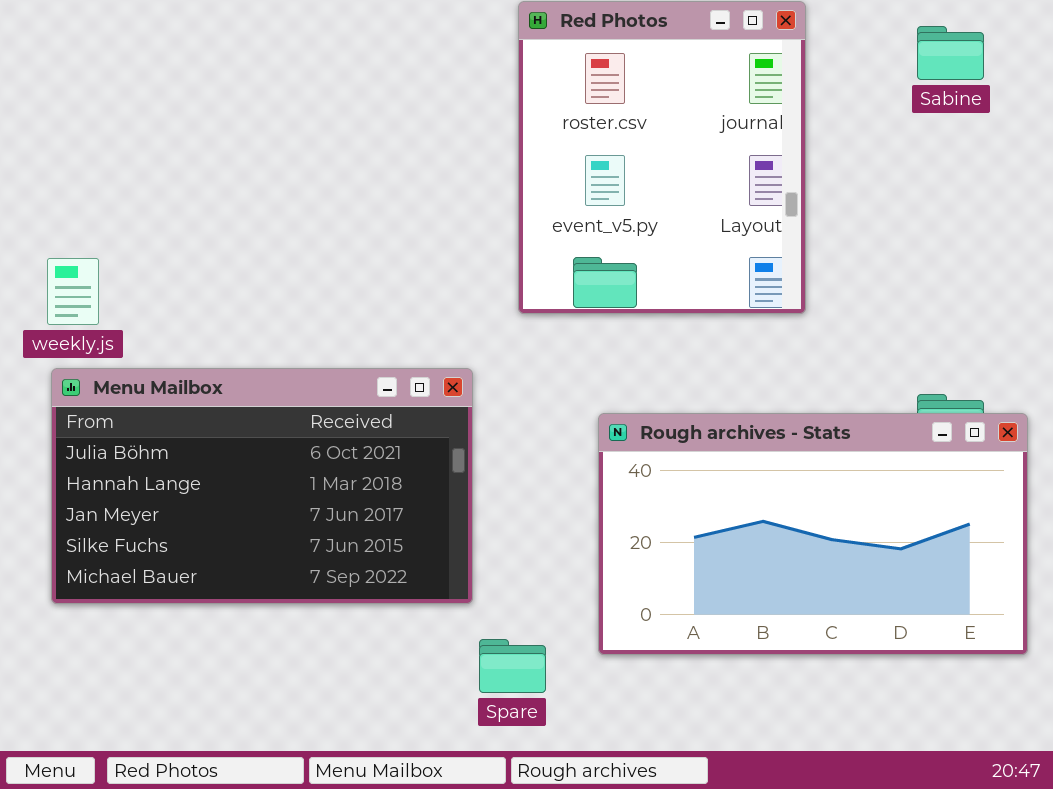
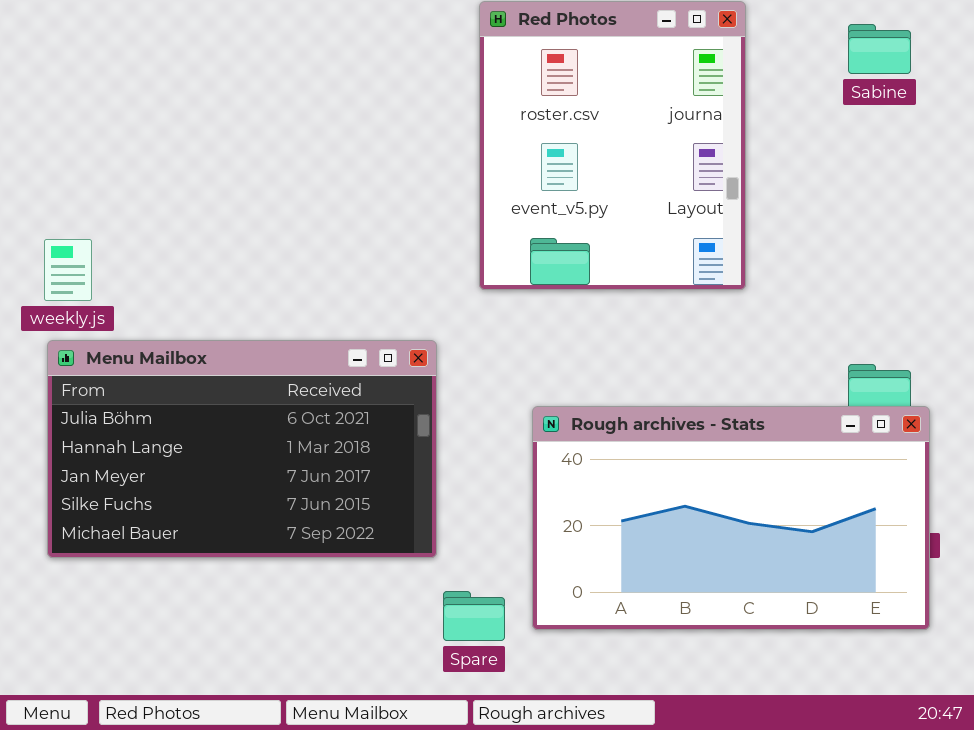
Rough archives - Stats: [598,413,1028,655] -> [532,406,930,630], moved

